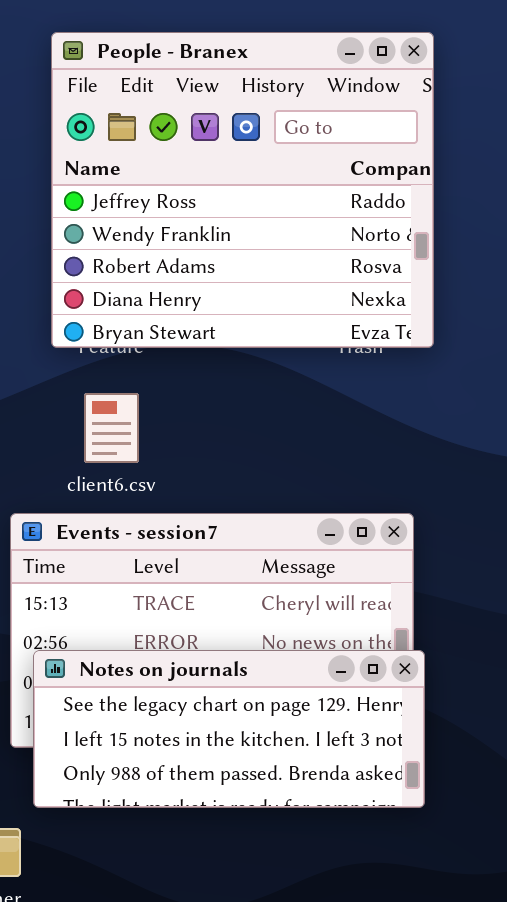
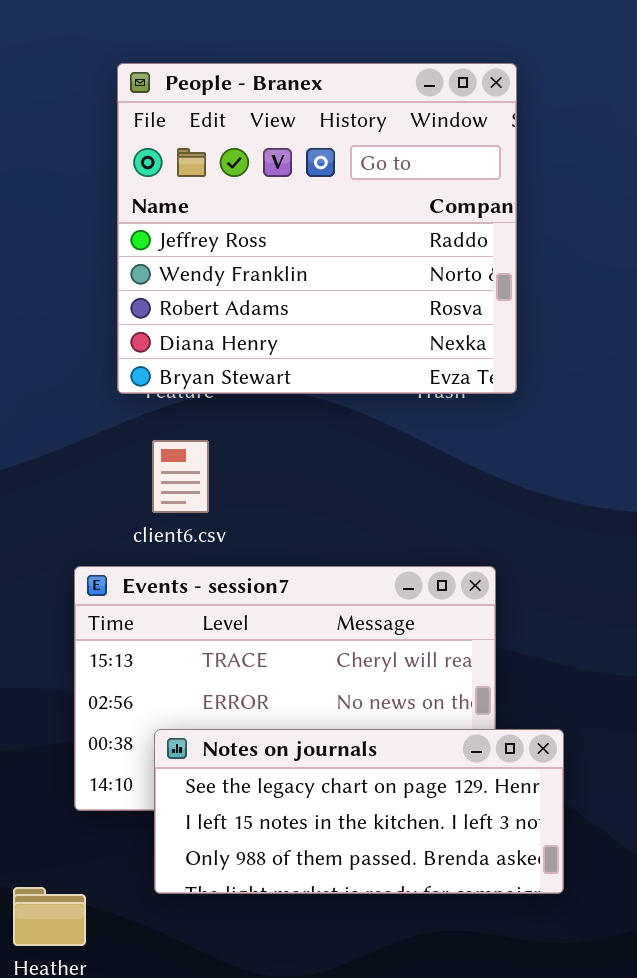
Notes on journals: [33,650,425,808] -> [154,729,564,894], moved

